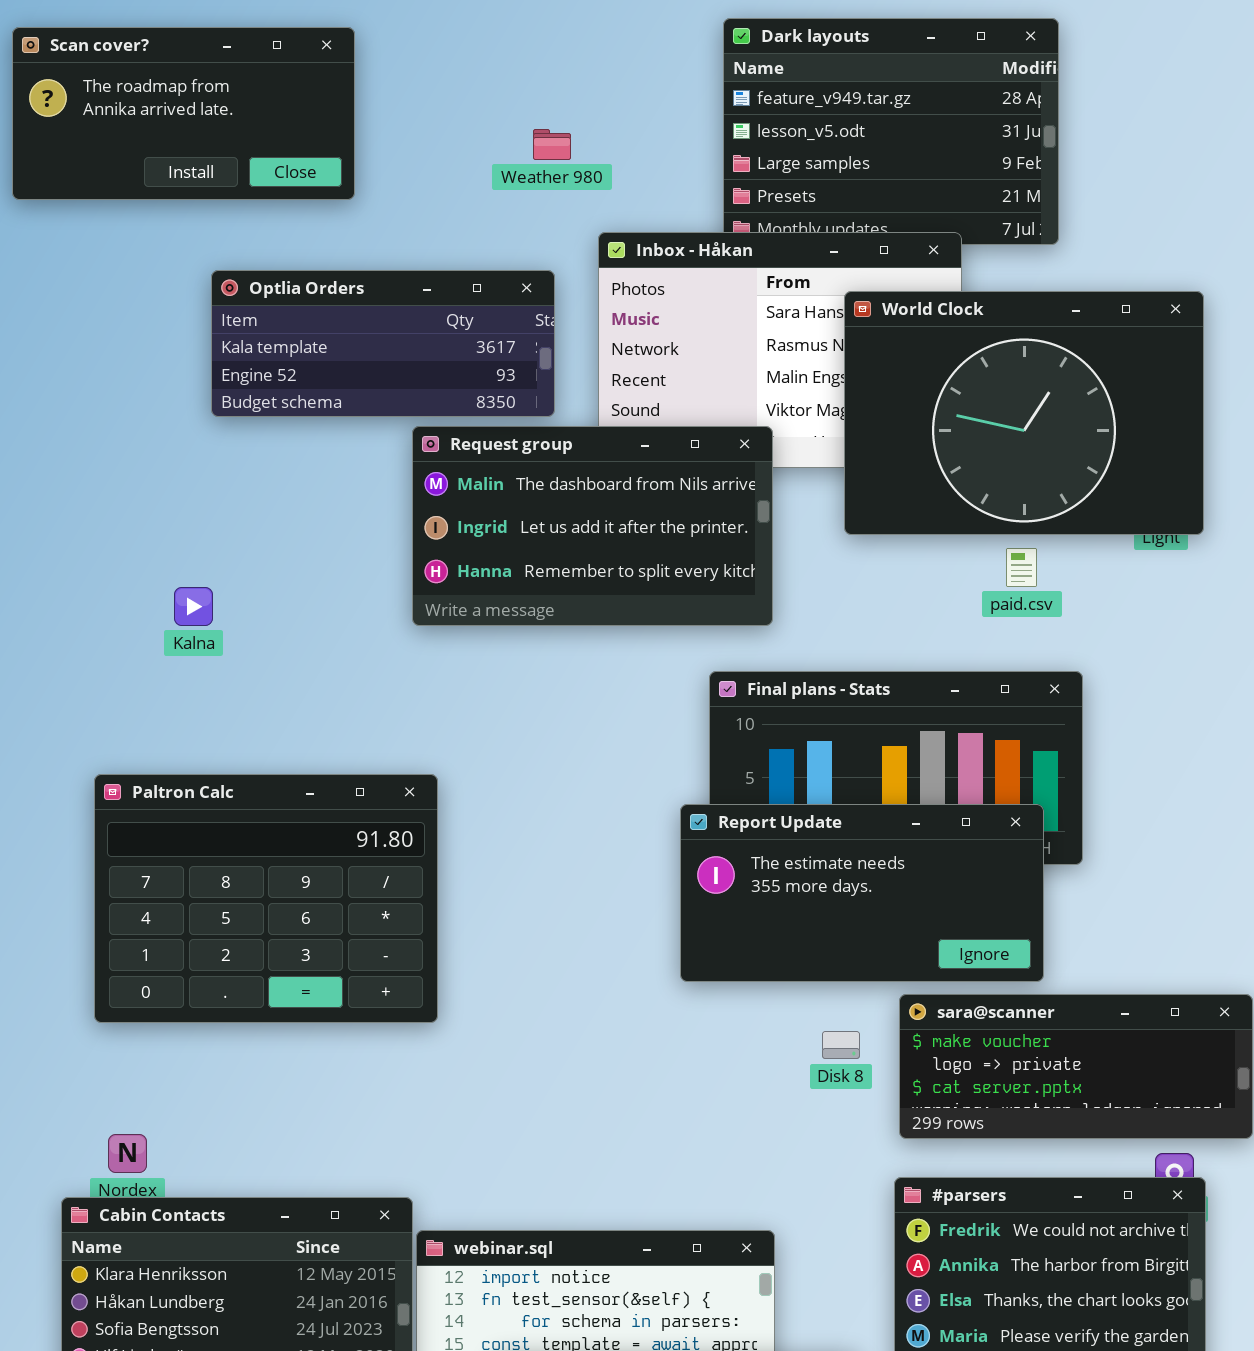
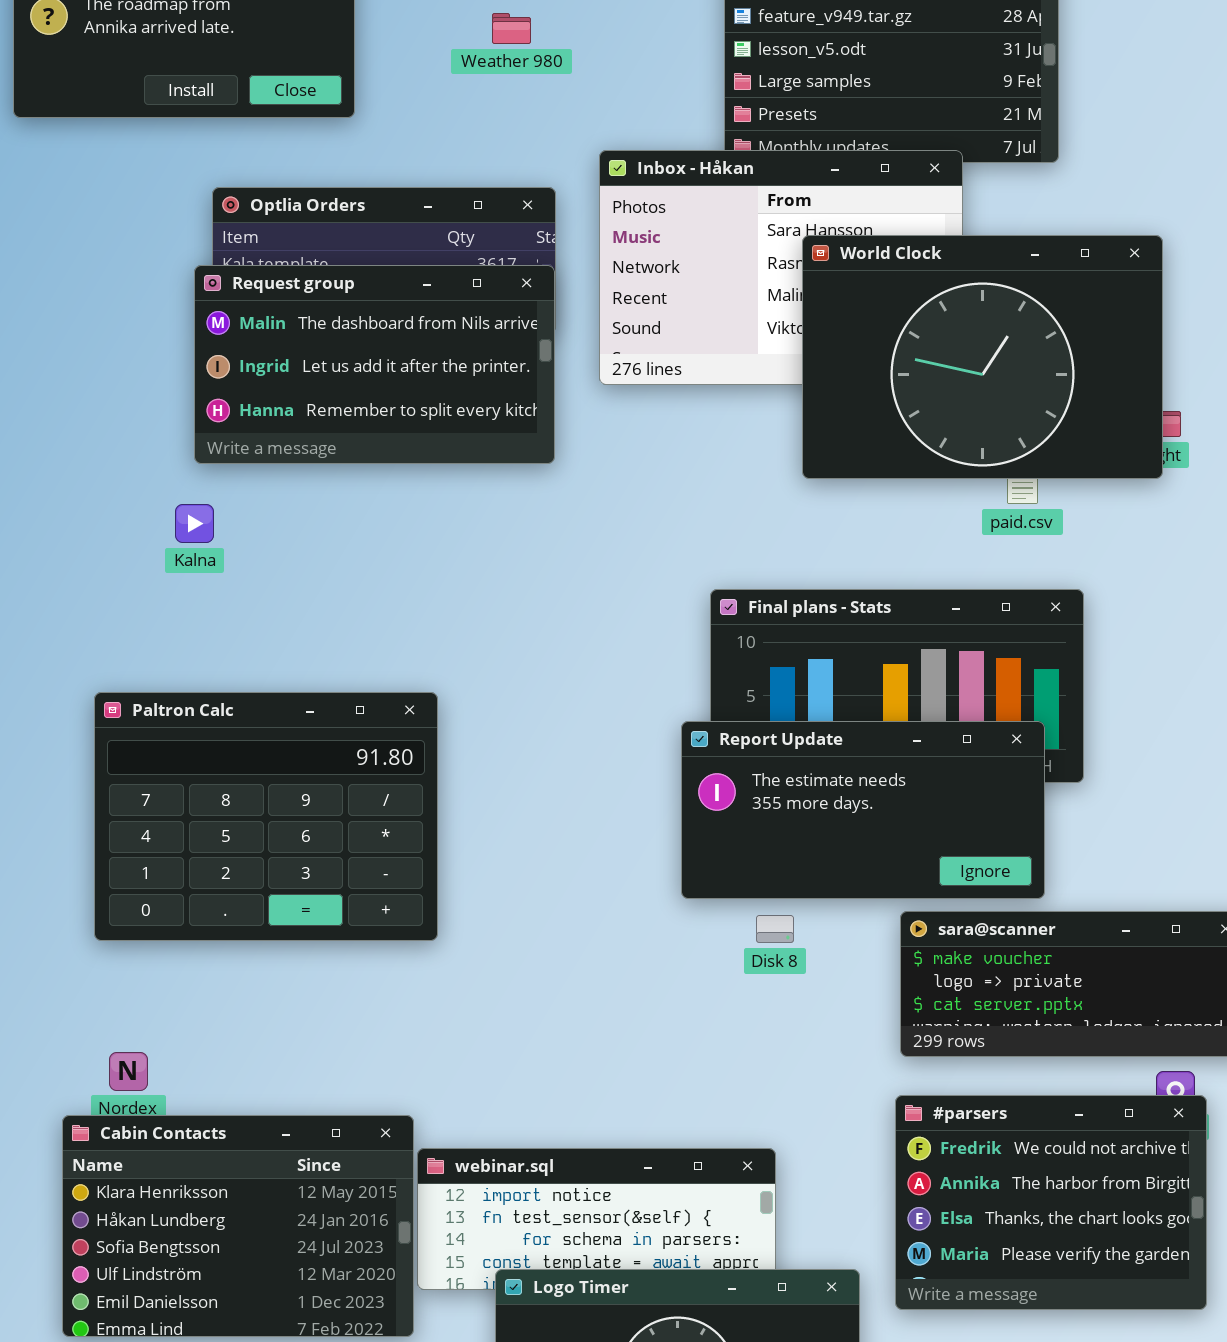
Weather 980: [533,129,571,160] -> [492,13,531,44], moved
World Clock: [844,291,1204,535] -> [802,235,1163,479], moved
Request group: [412,426,773,626] -> [194,265,555,464], moved
Disk 8: [822,1031,860,1059] -> [756,915,794,943], moved

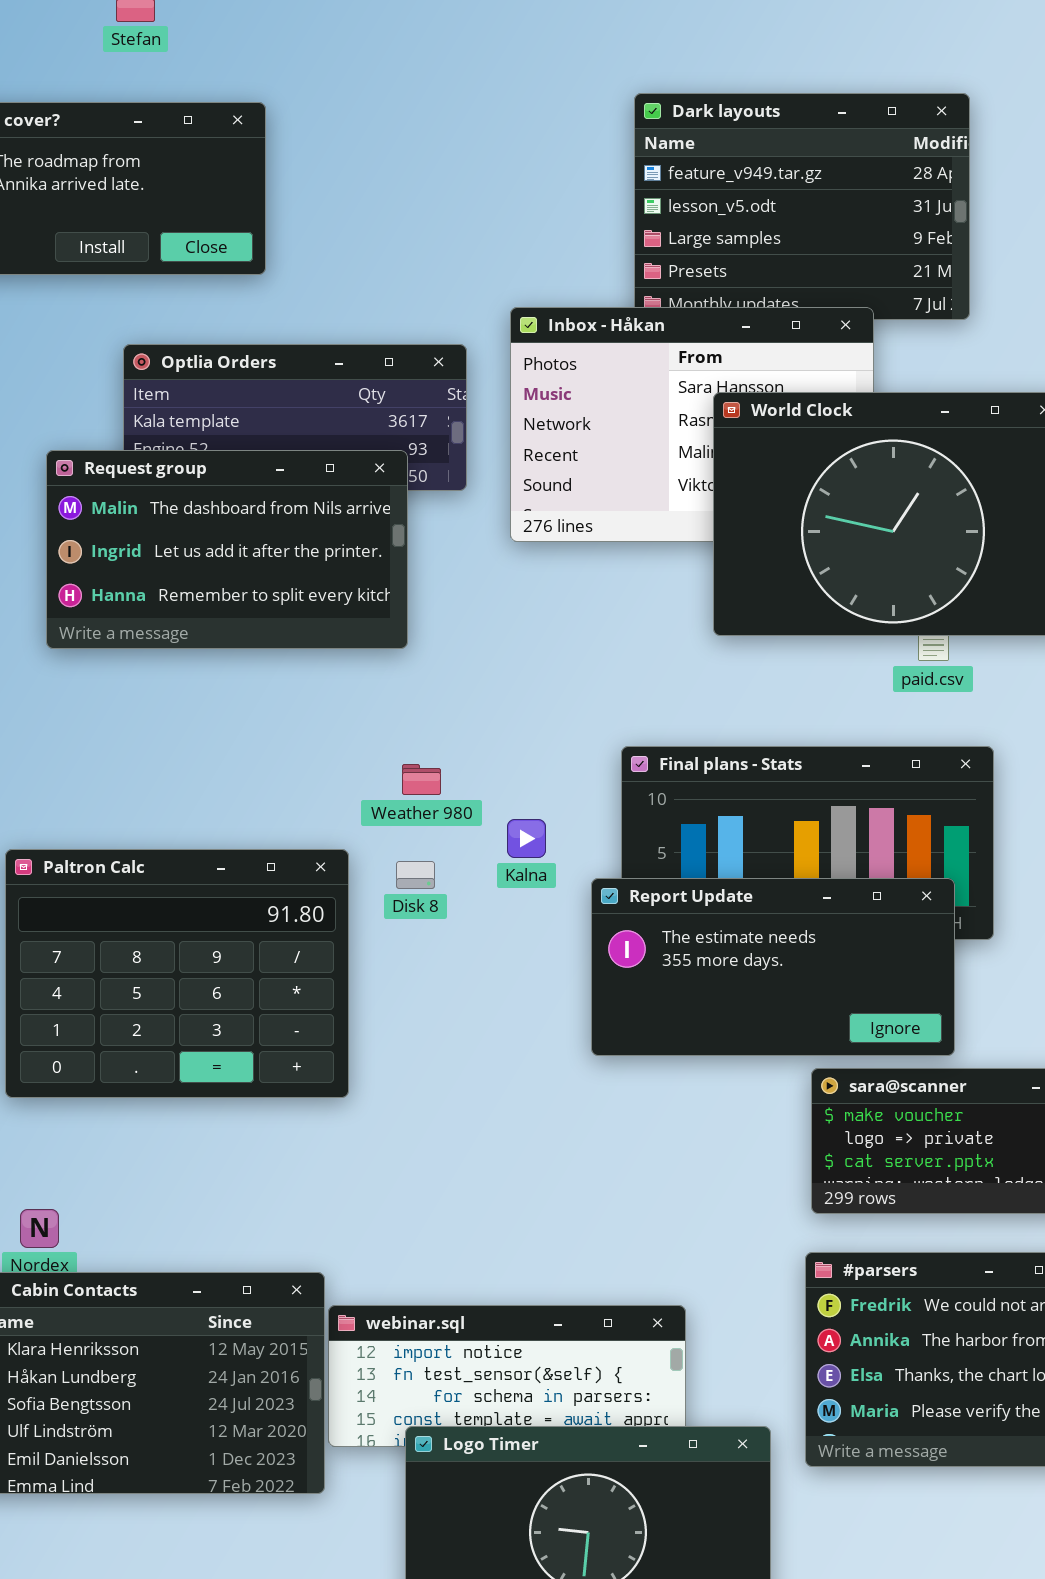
Weather 980: [492,13,531,44] -> [402,764,441,795], moved
Request group: [194,265,555,464] -> [46,450,408,649], moved
Kalna: [175,504,214,543] -> [507,819,546,858], moved
Disk 8: [756,915,794,943] -> [396,861,435,889], moved

